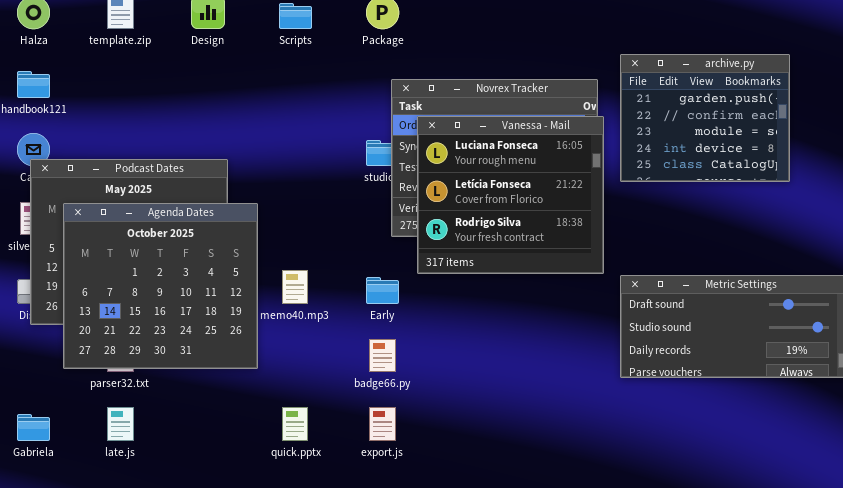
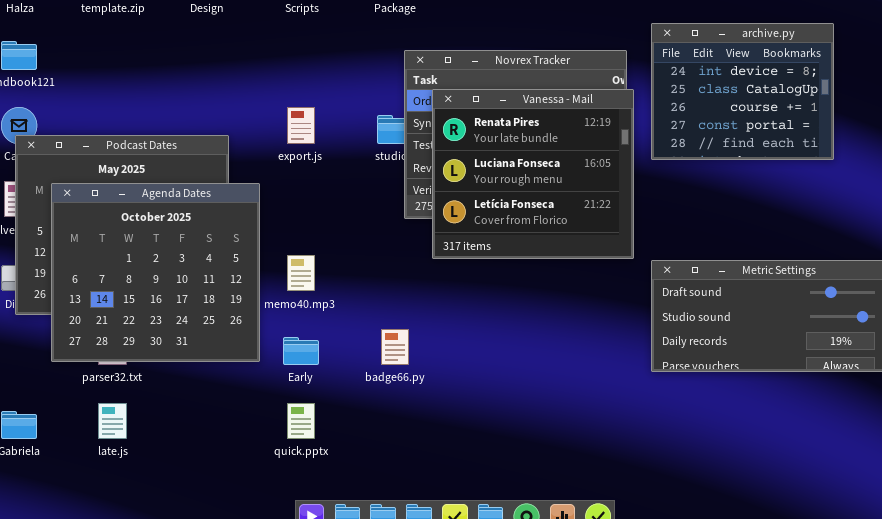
archive.py: [620,54,790,182] -> [651,23,834,160], scrolled down 3 rows
Vanessa - Mail: [417,116,604,274] -> [432,89,634,259], scrolled up 1 row
Early: [366,277,399,304] -> [283,337,319,365], moved
export.js: [369,407,396,441] -> [287,107,315,144], moved

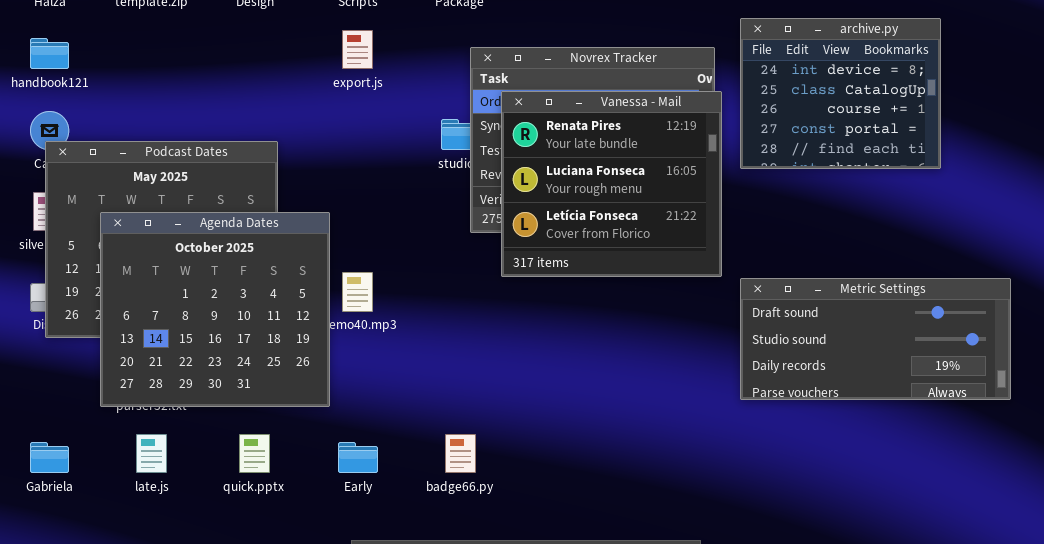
export.js: [287,107,315,144] -> [342,30,373,69], moved
Agenda Dates: [51,183,260,362] -> [100,212,330,407], moved
badge66.py: [381,329,409,365] -> [445,434,476,473], moved
Early: [283,337,319,365] -> [338,442,378,473], moved
quick.pptx: [287,403,315,439] -> [239,434,270,473], moved

